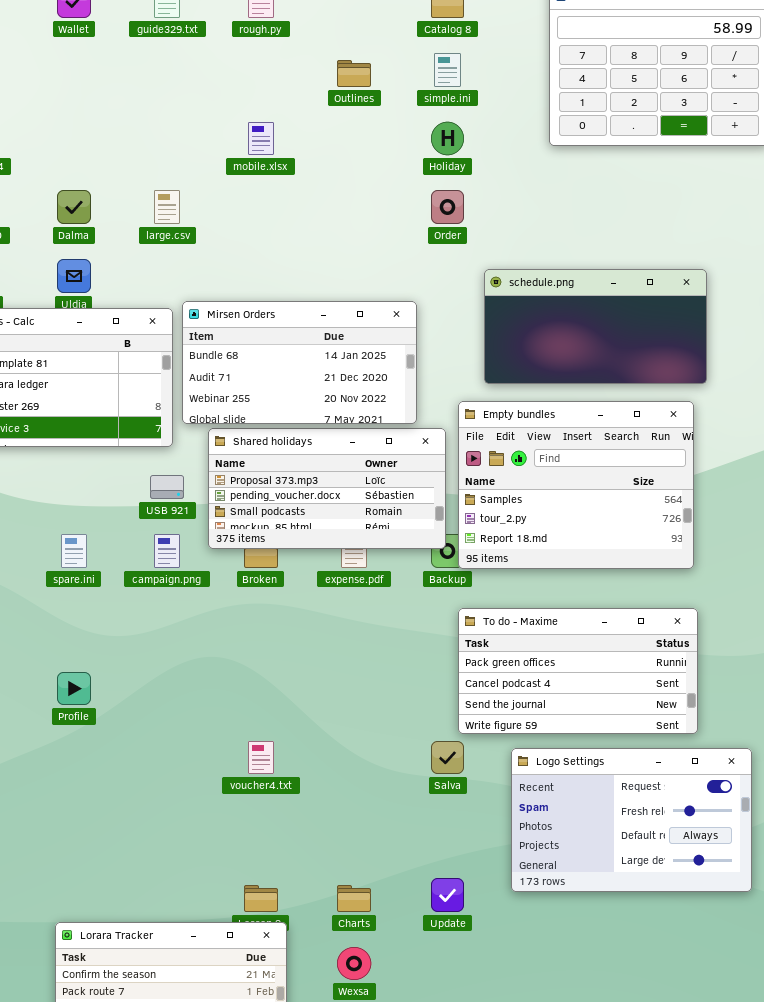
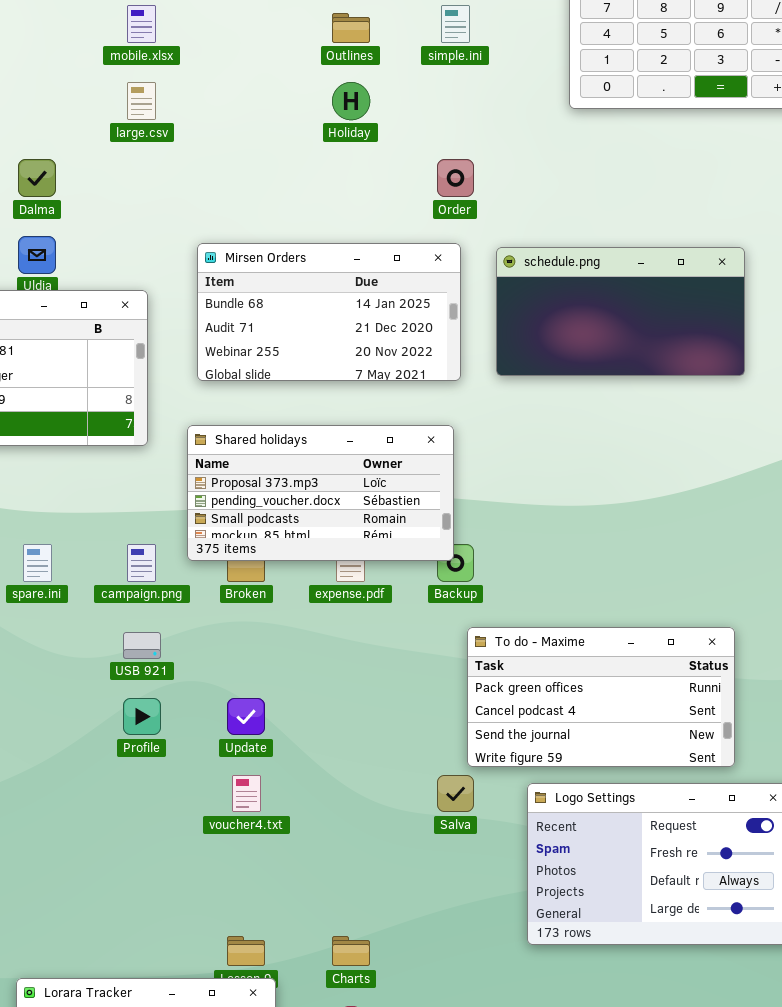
mobile.xlsx: [248,122,274,155] -> [127,5,156,43], moved
Holiday: [431,122,464,155] -> [332,82,370,120], moved
large.csv: [154,190,180,224] -> [127,82,156,120], moved
Mirsen Orders: [182,301,417,424] -> [197,243,461,381], moved
Empty bundles: [458,401,694,569] -> none, closed
USB 921: [150,475,184,499] -> [123,632,161,659], moved
Profile: [57,672,91,705] -> [123,698,161,735], moved
Update: [431,878,464,912] -> [227,698,265,735], moved

